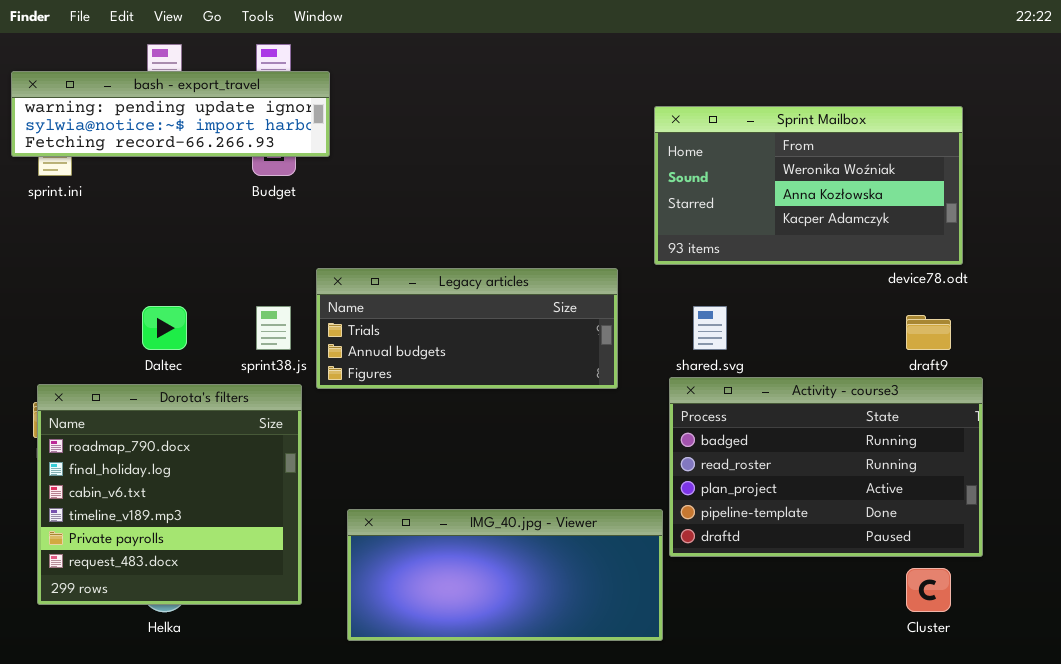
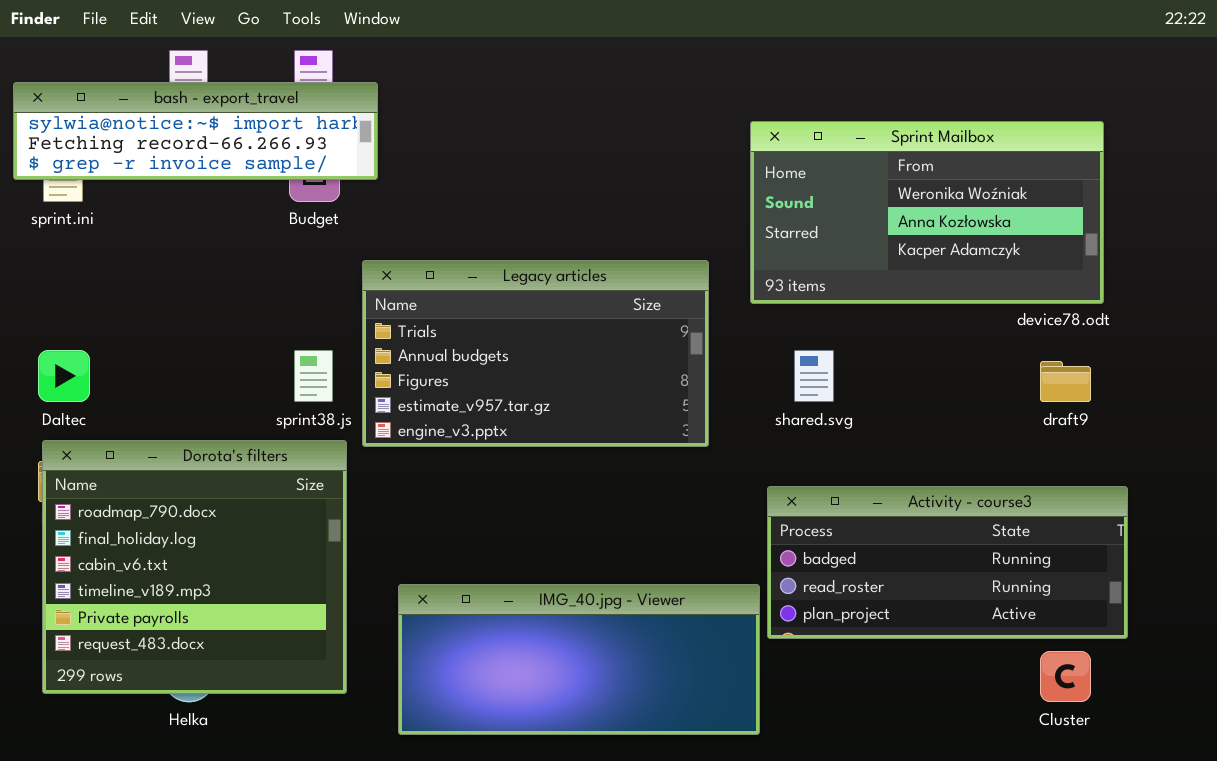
bash - export_travel: [11,71,330,157] -> [13,82,378,180], scrolled down 1 row
Legacy articles: [316,268,618,389] -> [362,260,709,447], resized
Daltec: [142,306,187,350] -> [38,350,90,402], moved
Activity - course3: [669,377,983,557] -> [767,486,1128,639], resized

